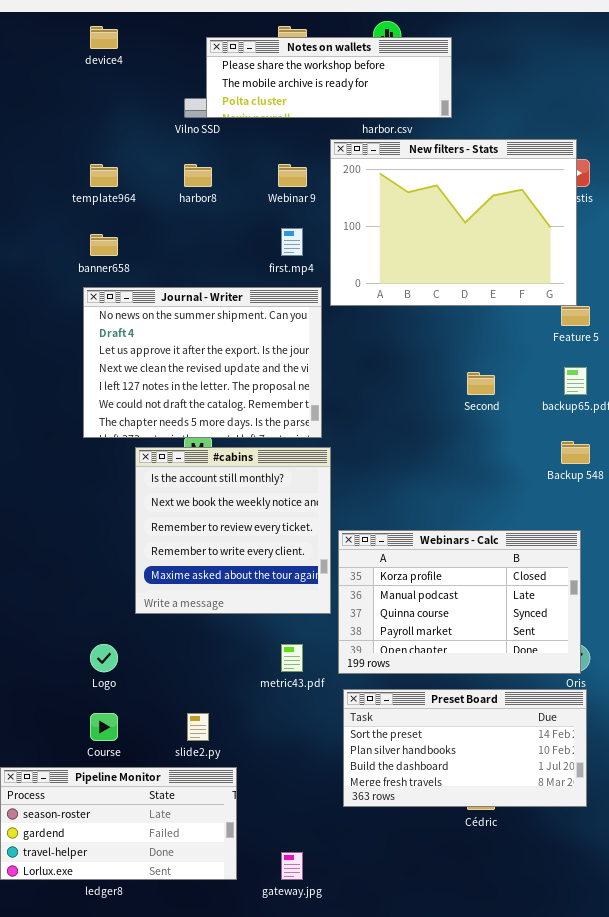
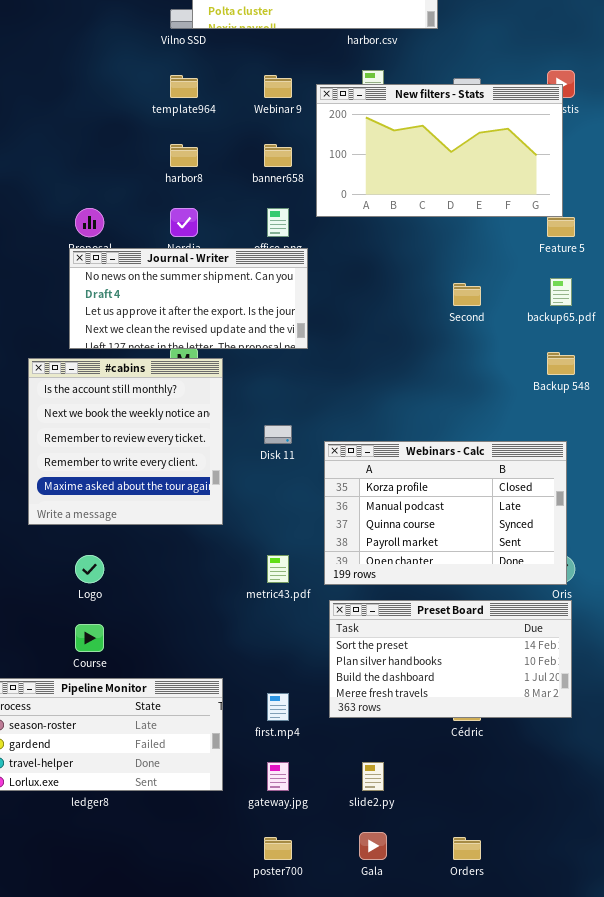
New filters - Stats: [330,139,577,306] -> [316,84,563,217], resized
template964: [90,164,118,187] -> [170,75,198,98], moved
harbor8: [184,164,212,187] -> [170,144,198,167], moved
first.mp4: [281,228,303,256] -> [267,693,289,721], moved
banner658: [90,234,118,256] -> [264,144,292,167], moved
Journal - Writer: [83,287,322,438] -> [69,248,308,349], resized
#cabins: [135,447,331,614] -> [28,358,223,525], moved
slide2.py: [187,713,209,741] -> [362,762,384,791], moved

